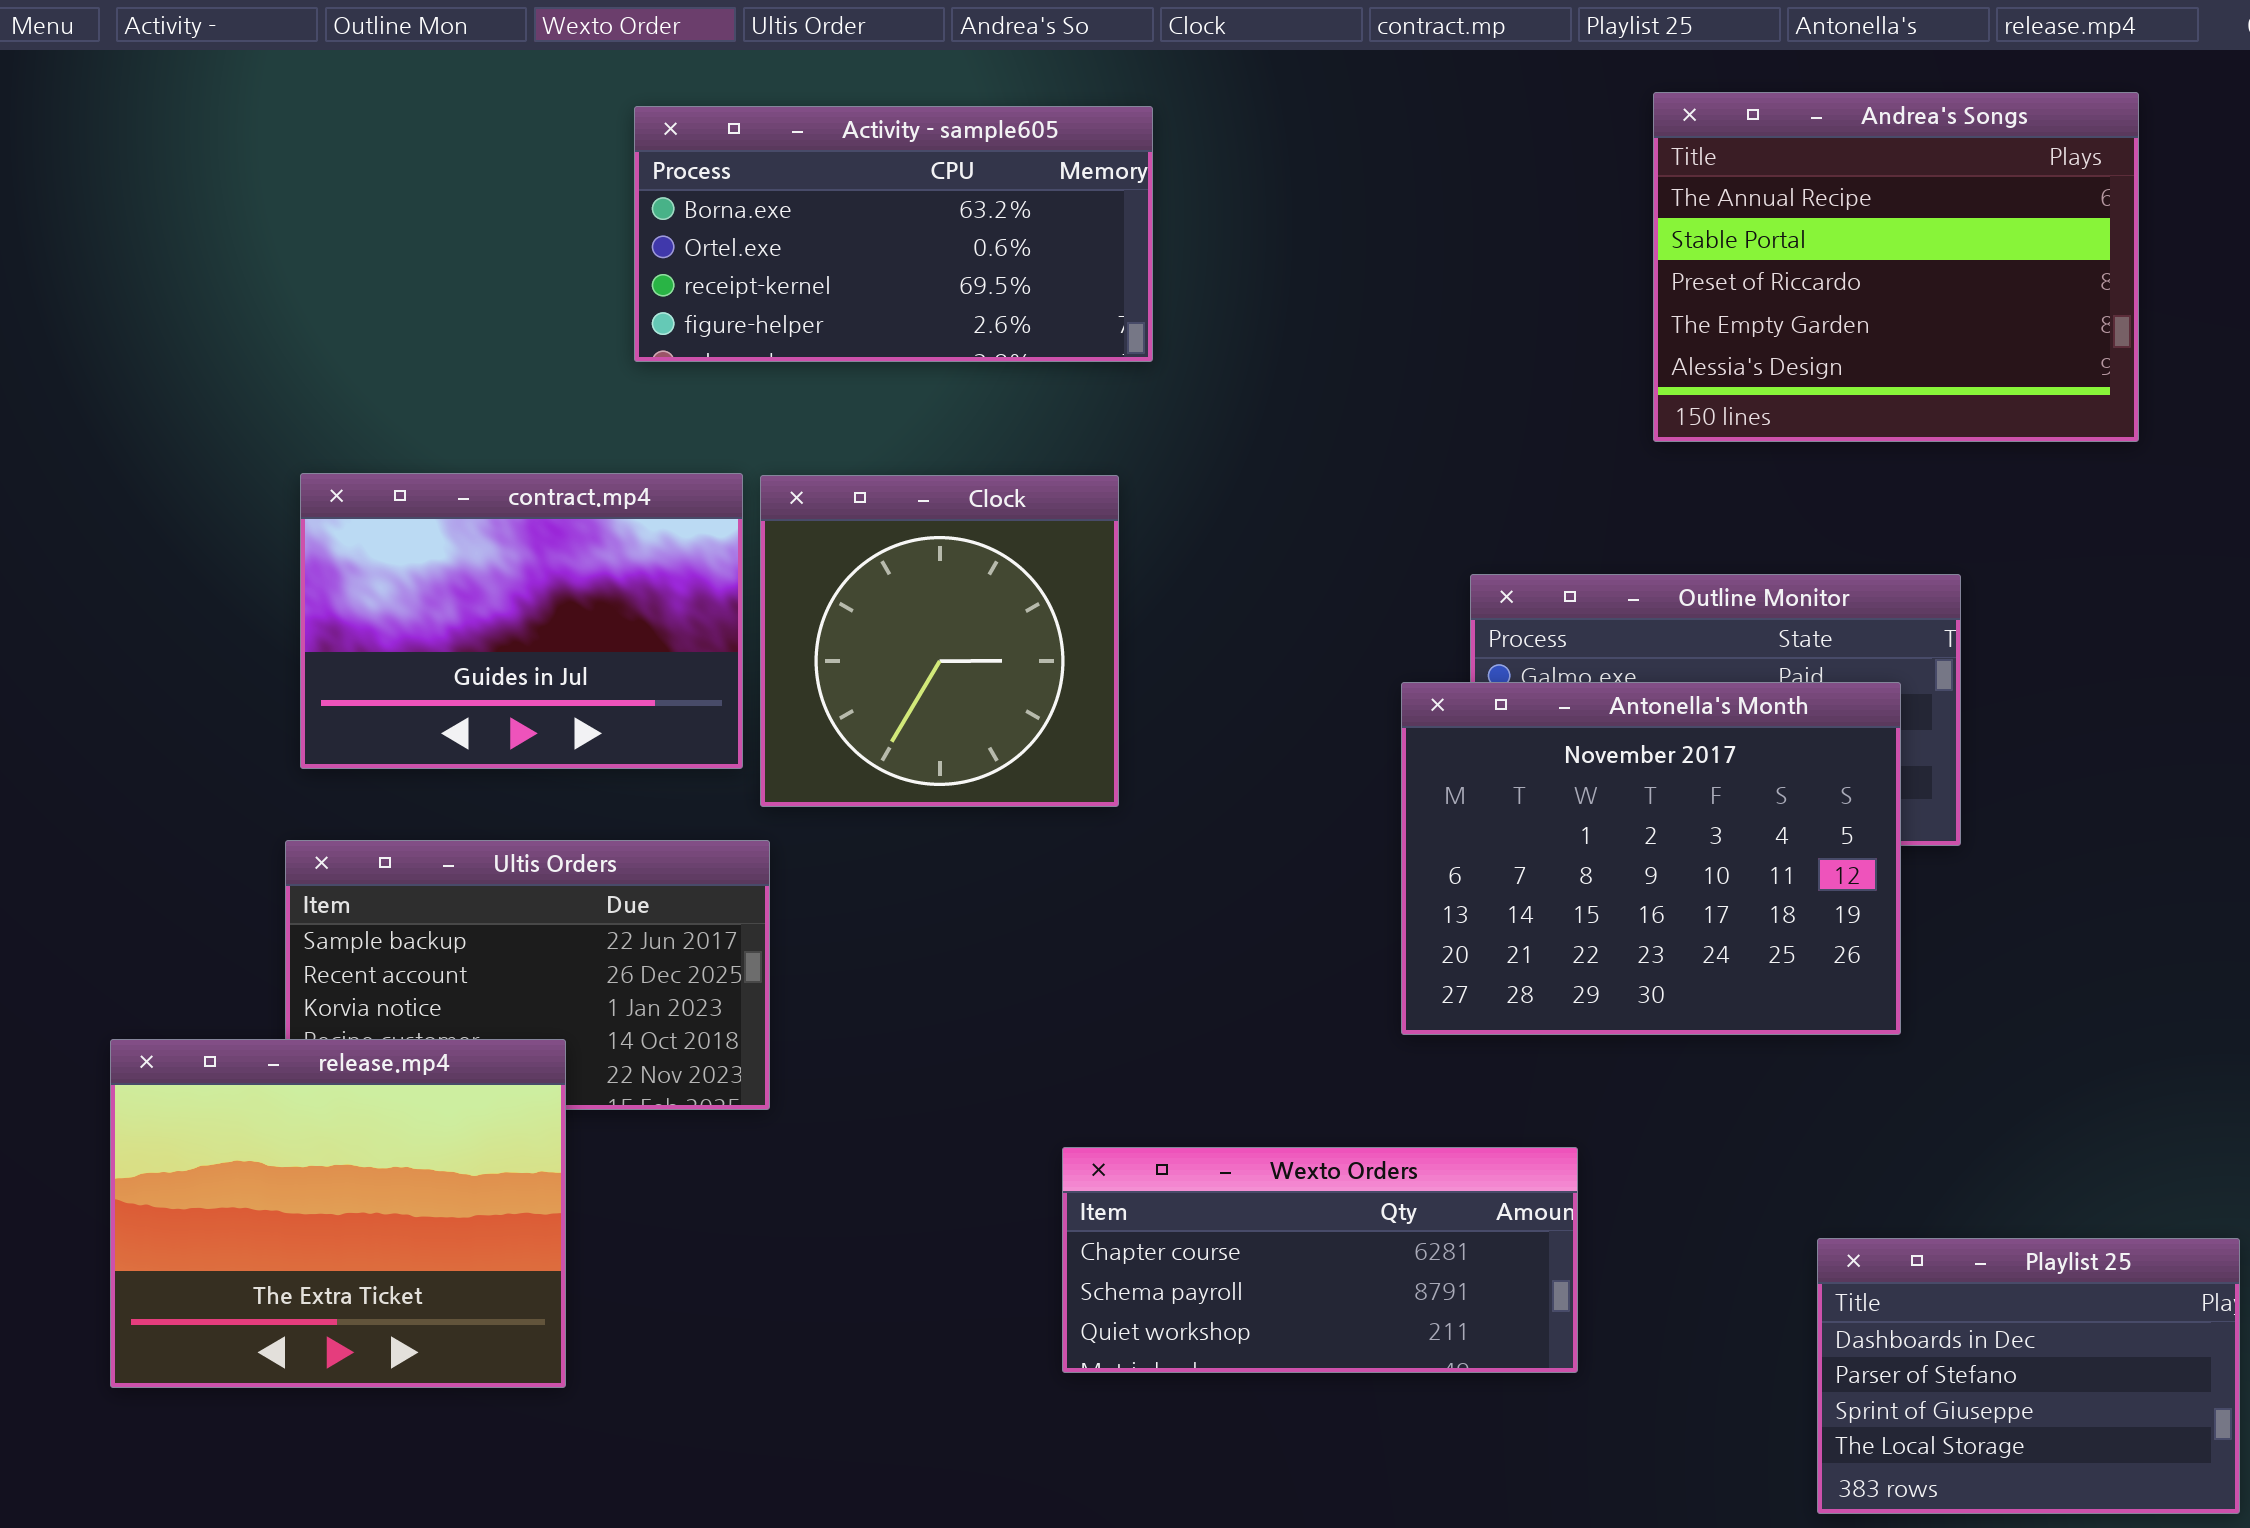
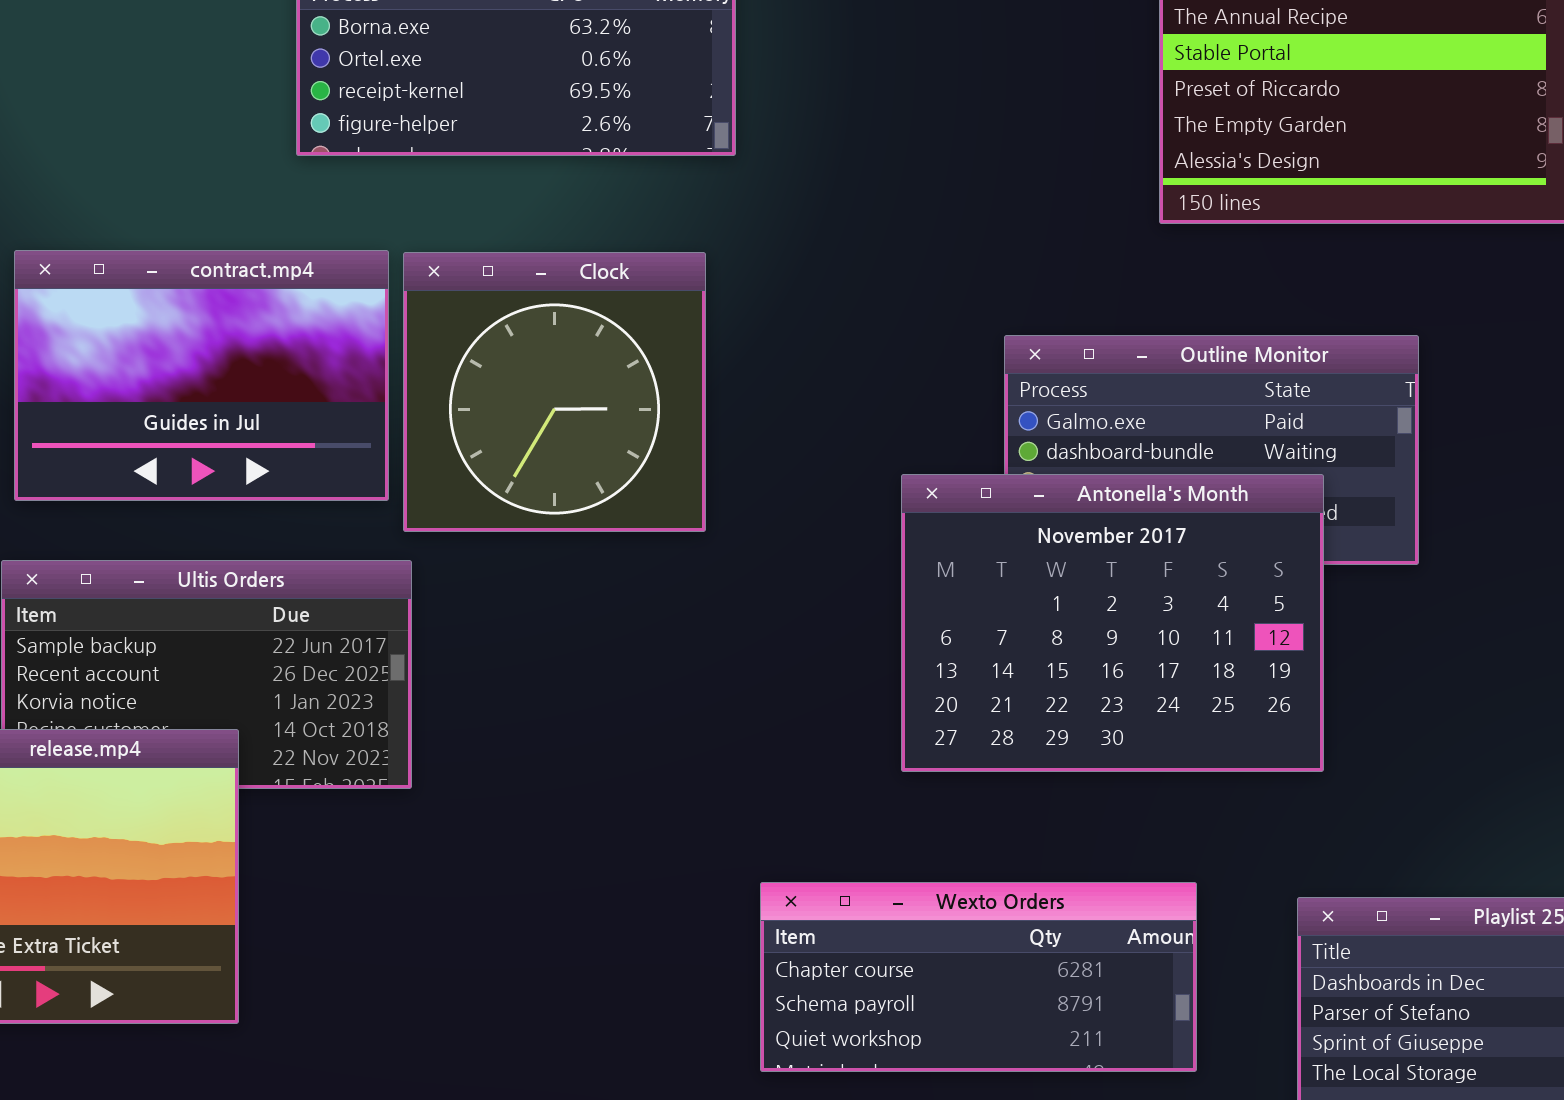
Antonella's Month: [1401,682,1901,1035] -> [901,474,1324,772], moved
Wexto Orders: [1062,1147,1578,1373] -> [760,882,1197,1072], moved

